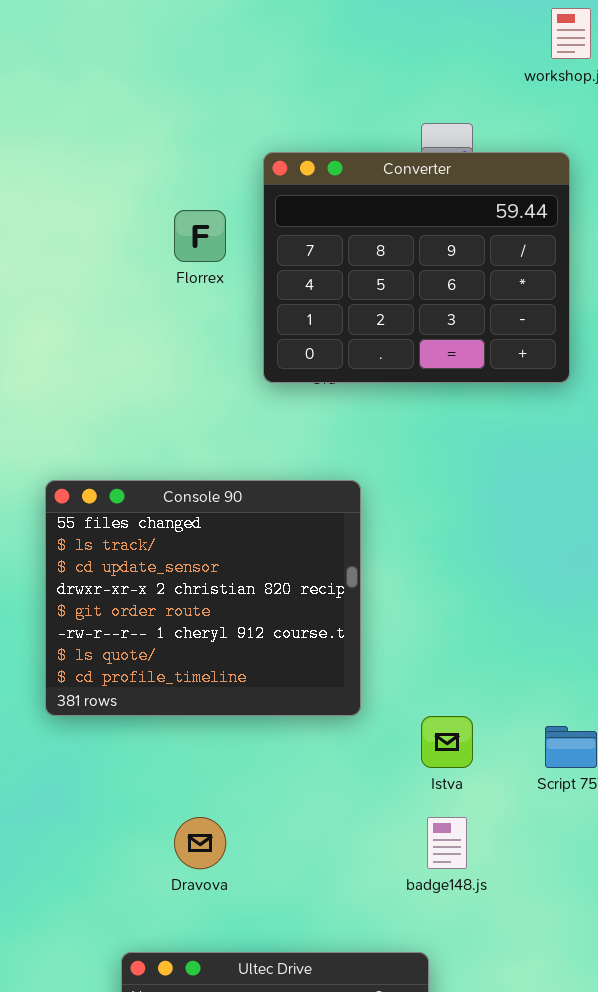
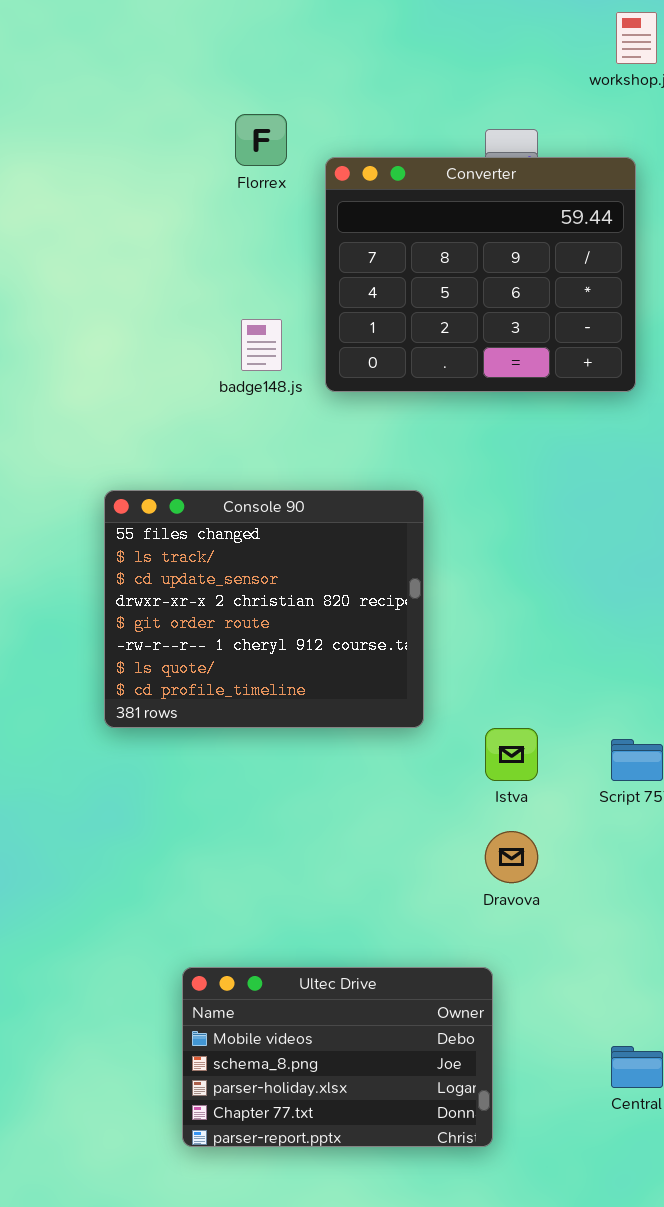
Florrex: [174,210,226,262] -> [235,114,287,166], moved
Dravova: [174,817,226,869] -> [485,831,538,883], moved
badge148.js: [427,817,467,869] -> [241,319,282,371], moved

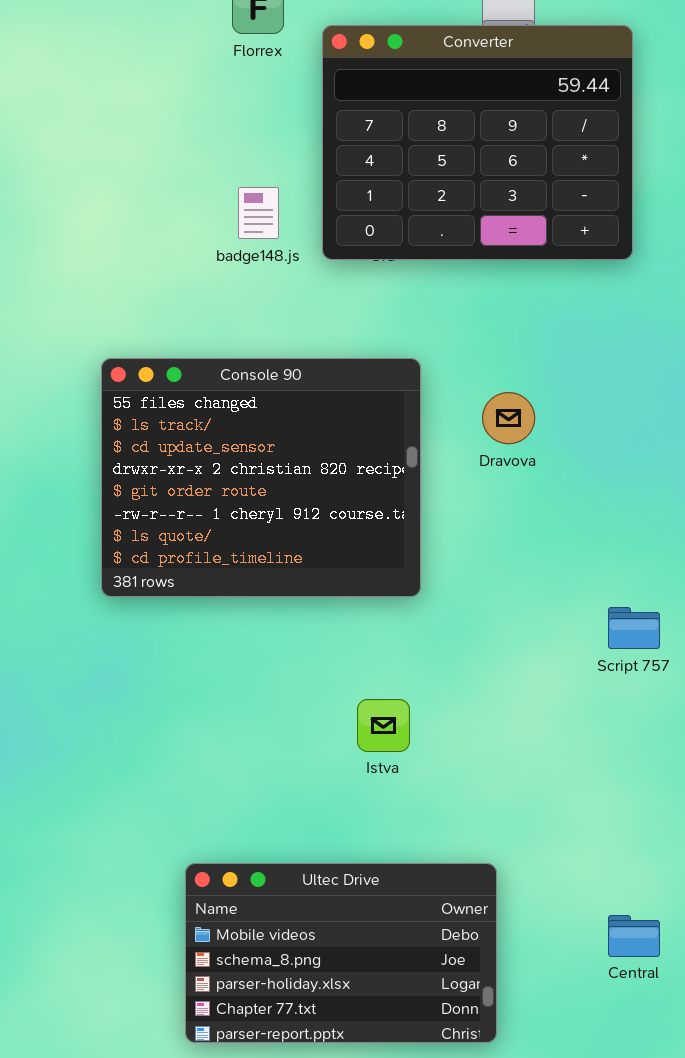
Istva: [485,728,538,781] -> [357,699,410,752], moved
Dravova: [485,831,538,883] -> [482,392,535,444], moved
Ultec Drive: [182,967,493,1147] -> [185,863,497,1043], moved

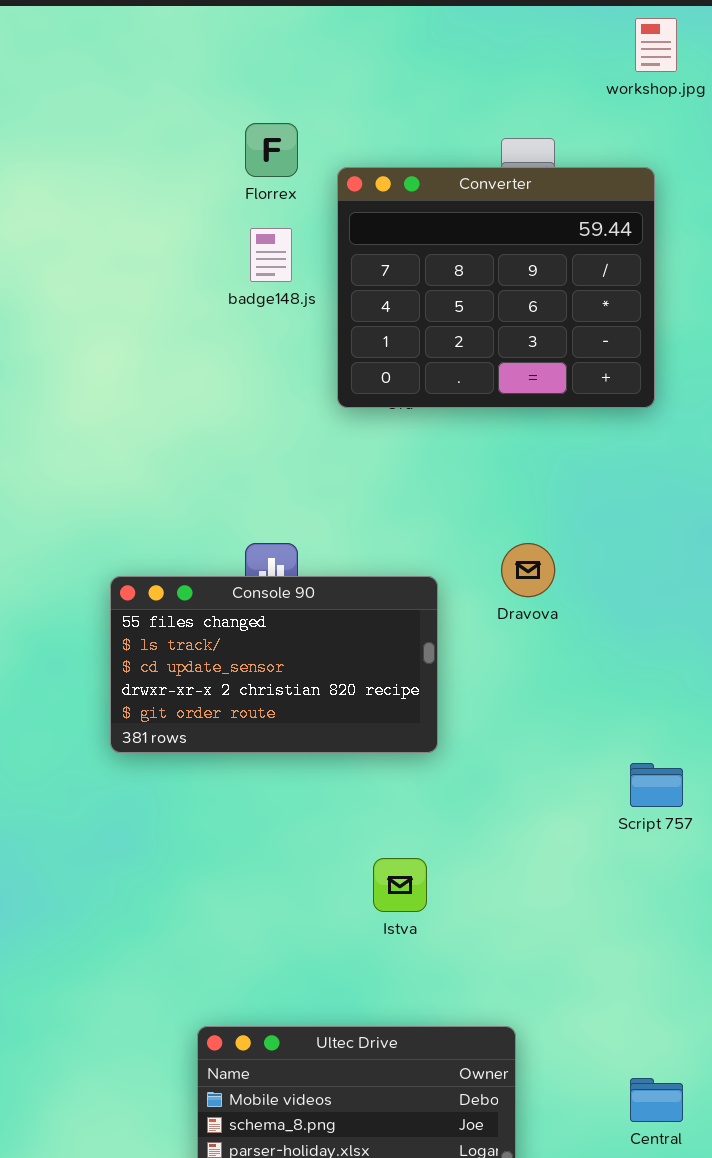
badge148.js: [238,187,279,239] -> [250,228,292,282], moved
Console 90: [101,358,421,597] -> [110,576,438,753], resized

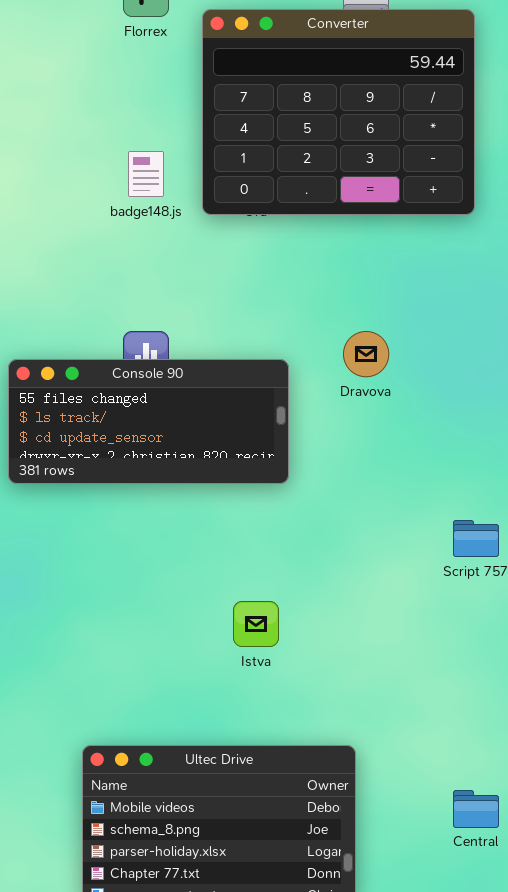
badge148.js: [250,228,292,282] -> [128,151,164,197], moved
Console 90: [110,576,438,753] -> [8,359,289,484], resized

